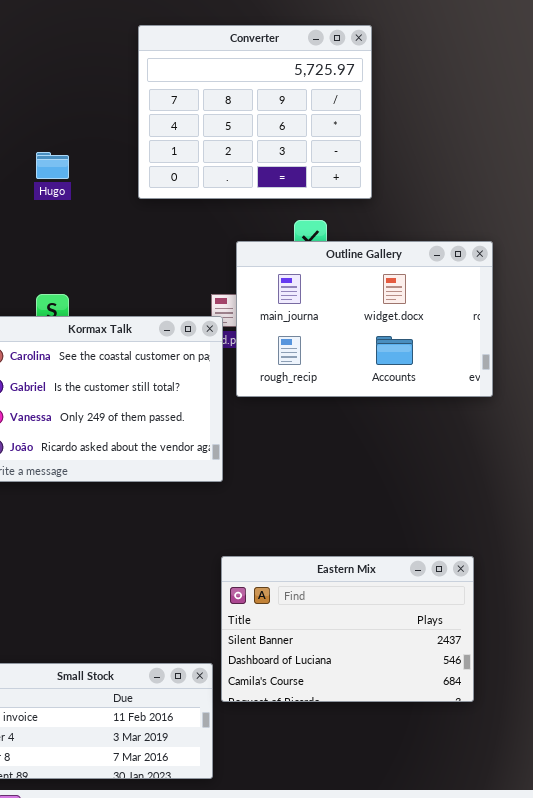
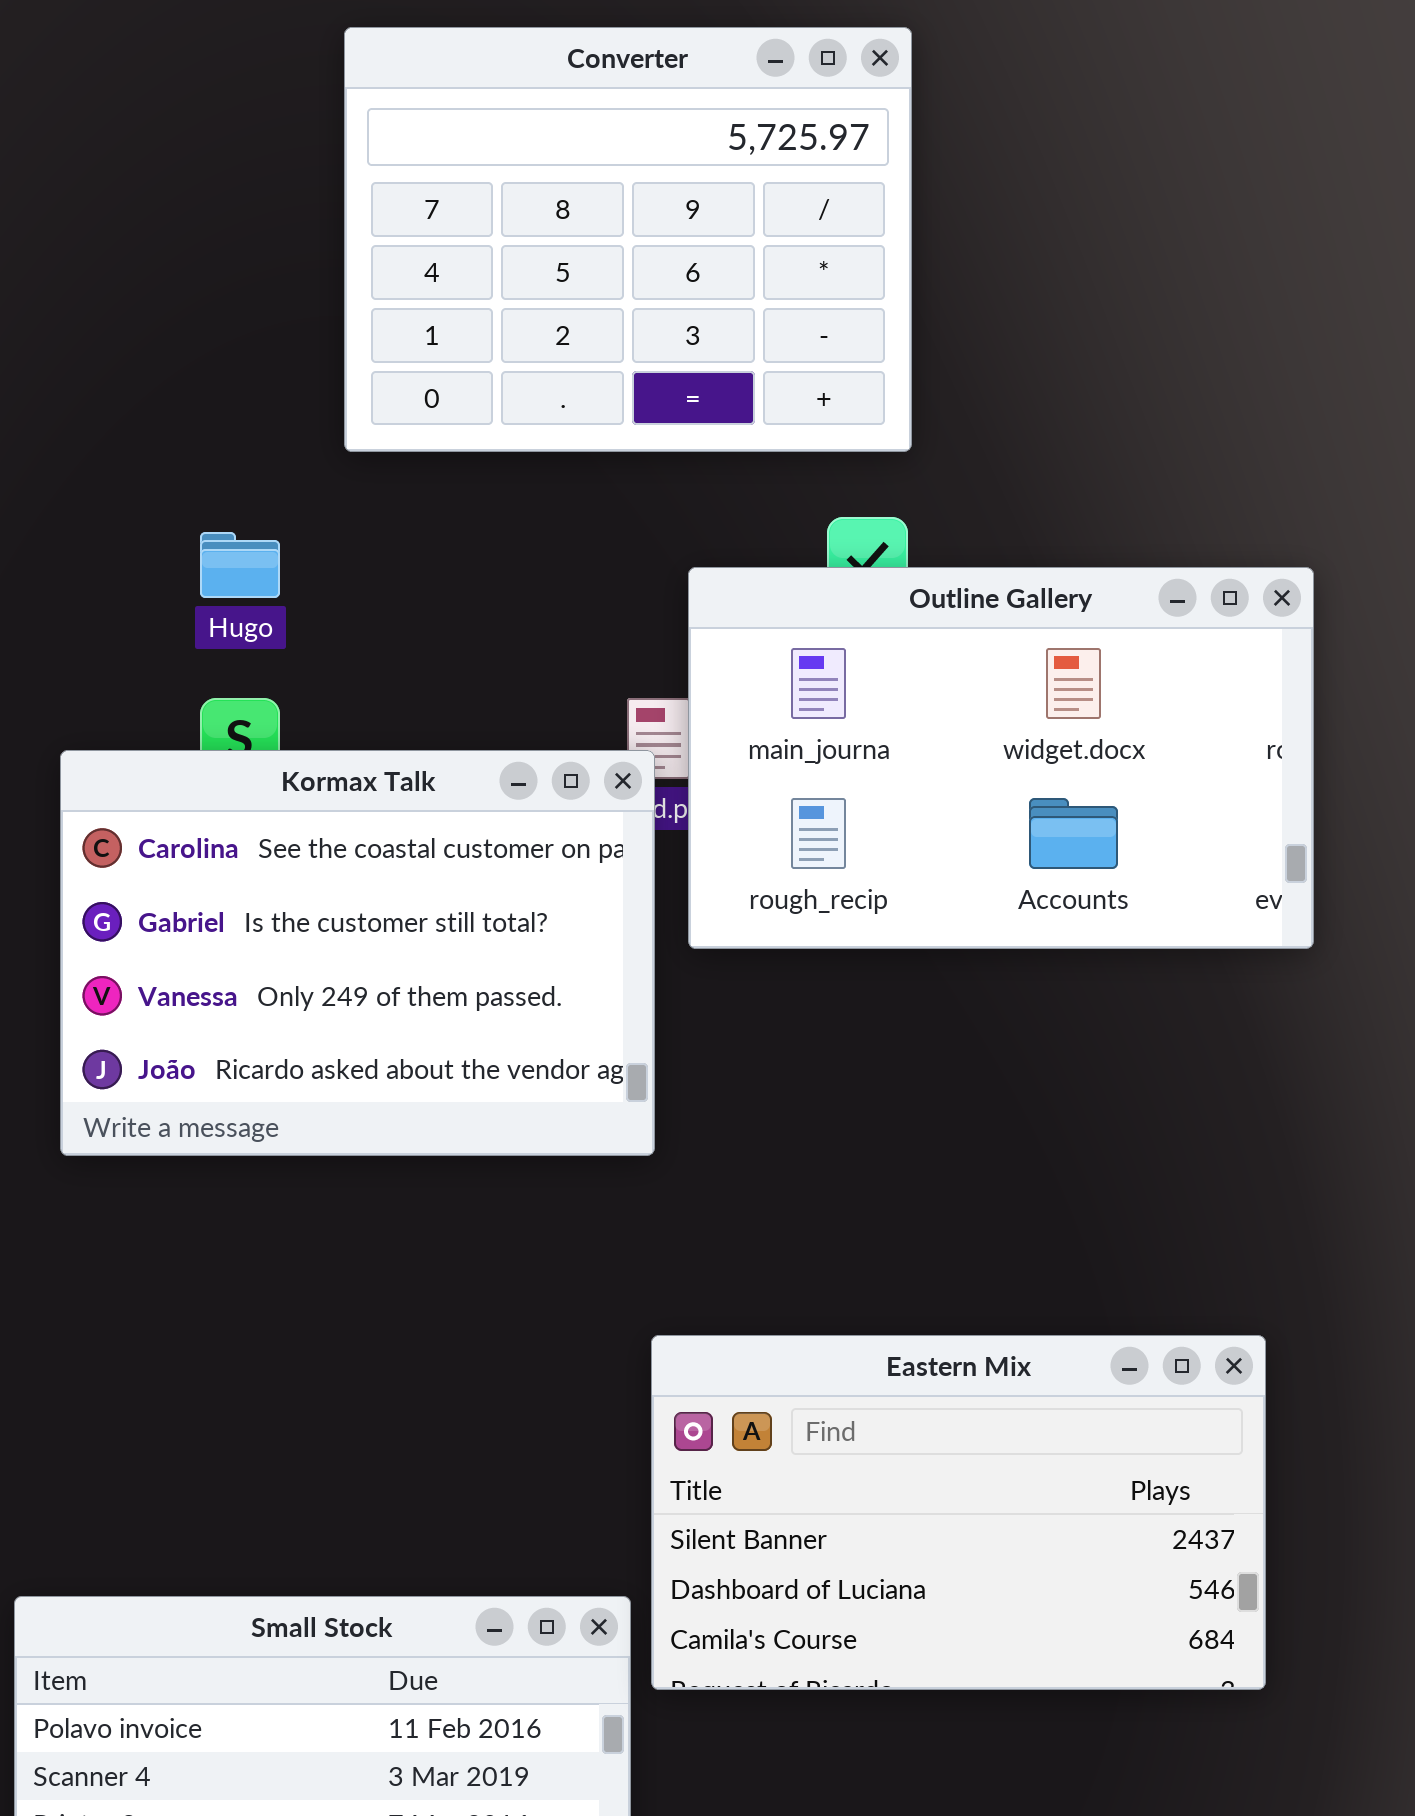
Converter: [138,25,372,199] -> [344,27,912,452], moved
Hugo: [36,152,69,179] -> [200,532,280,598], moved

